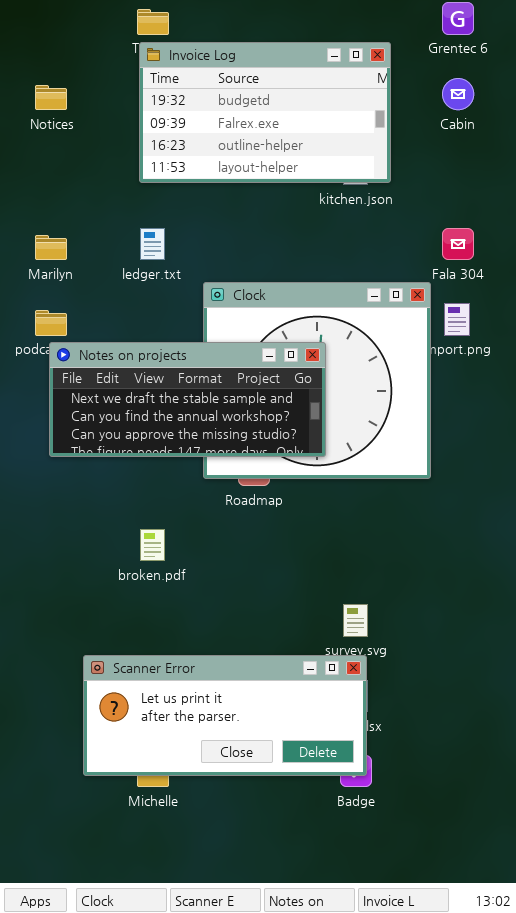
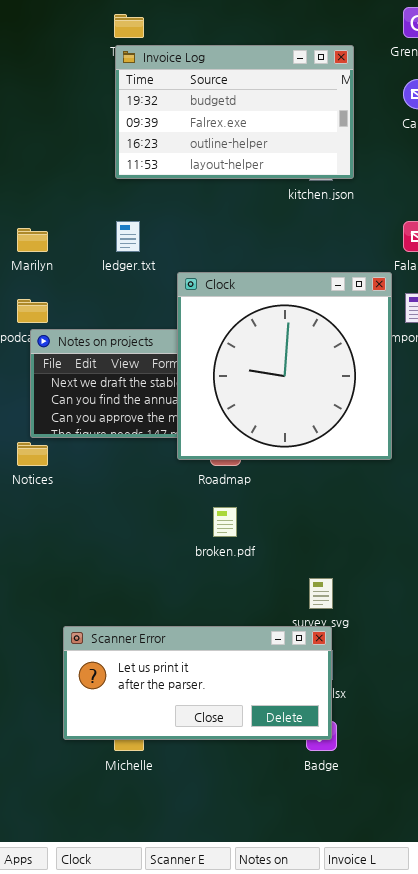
Notices: [35,85,67,110] -> [17,442,48,466], moved
Clock: [203,282,431,479] -> [177,272,392,460], raised
broken.pdf: [140,529,165,561] -> [213,507,237,537], moved

